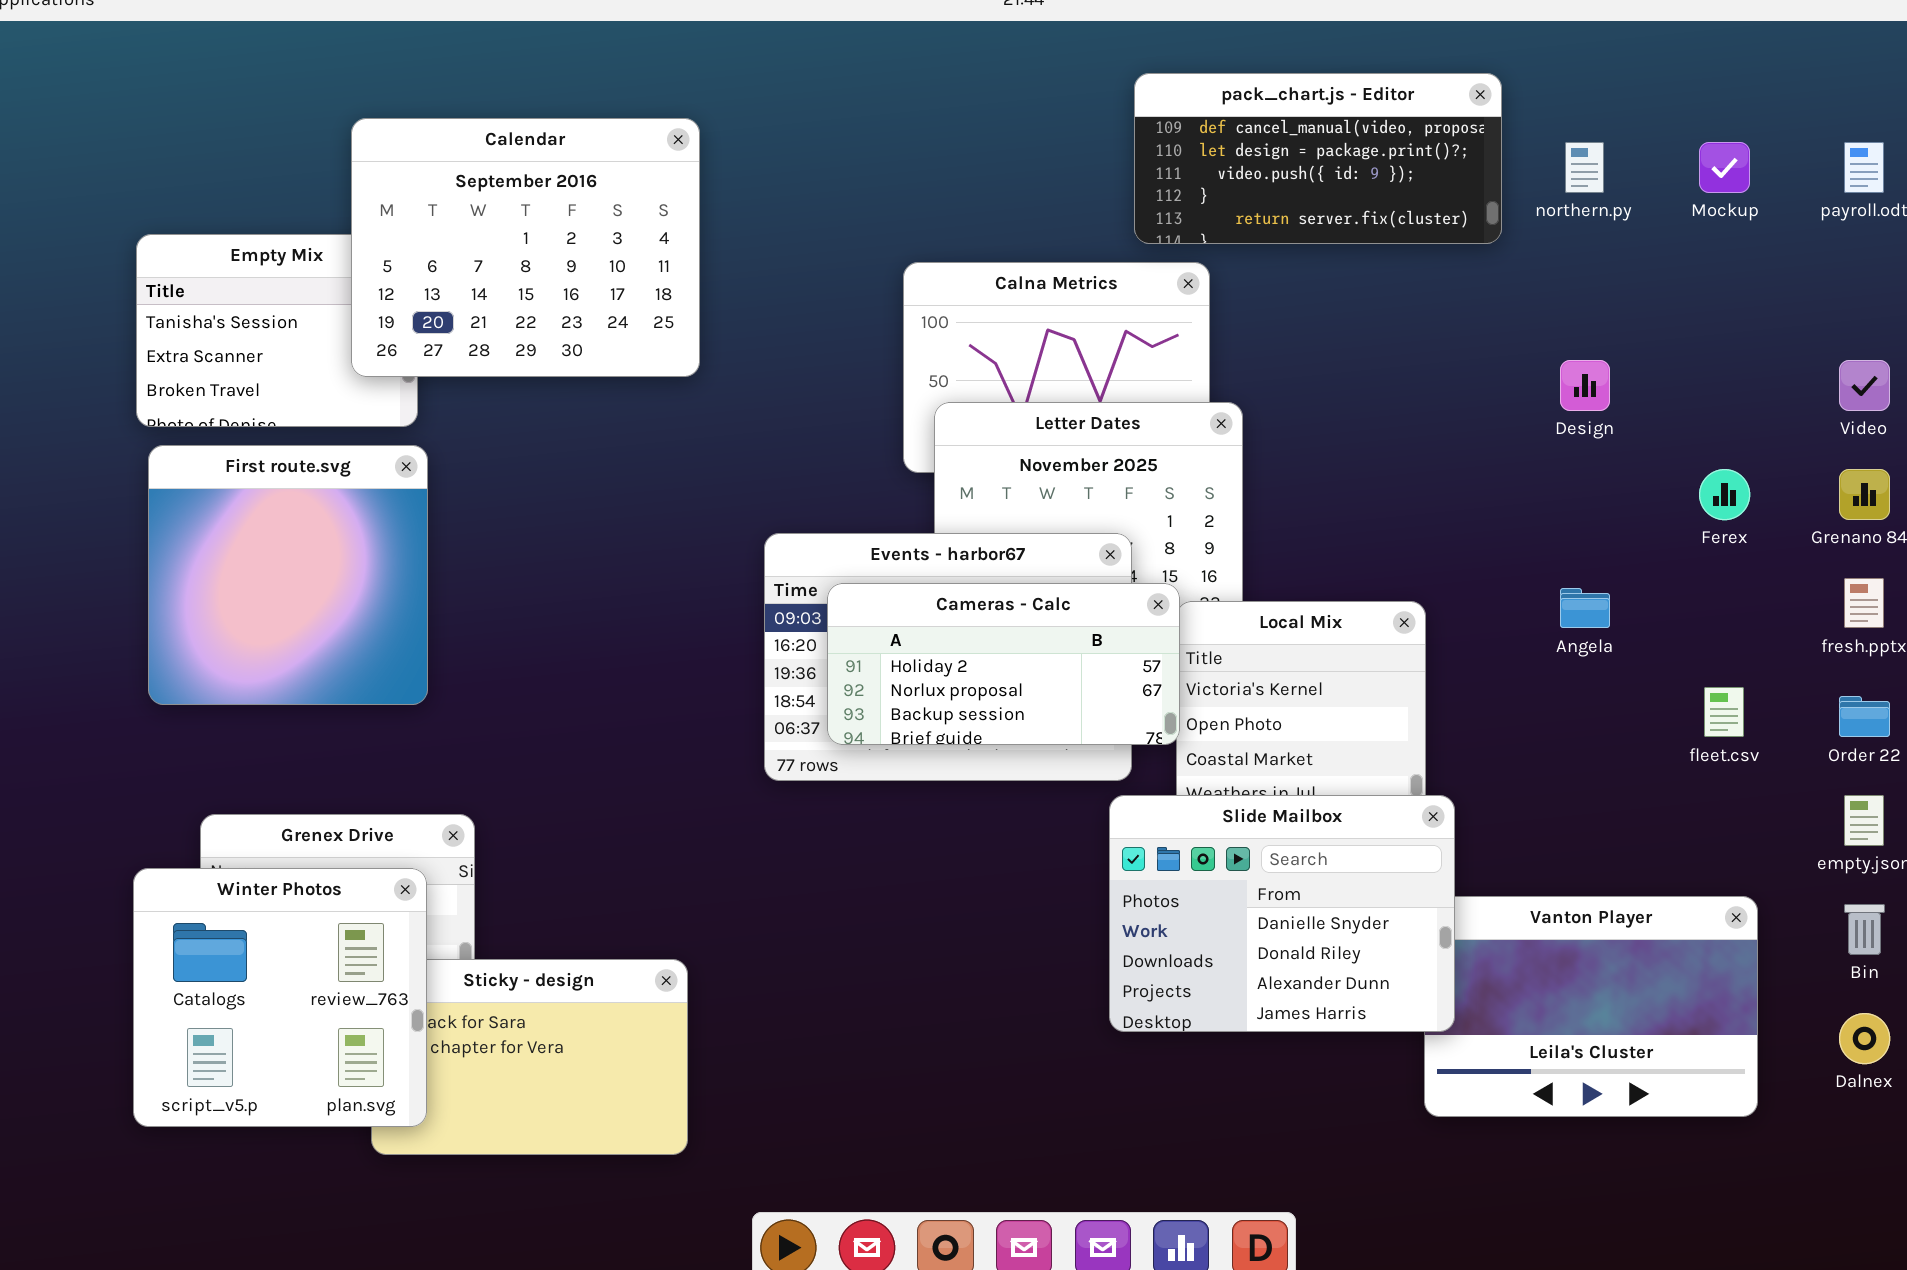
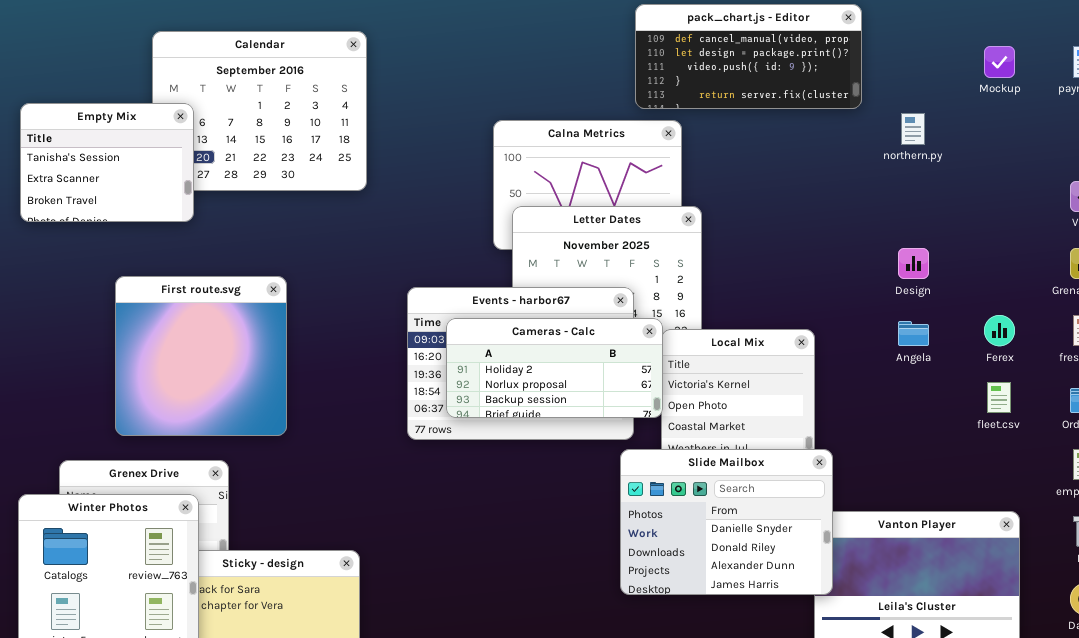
northern.py: [1565,142,1604,193] -> [901,113,925,145], moved
Empty Mix: [136,234,418,427] -> [20,103,194,222], raised
Design: [1560,360,1610,411] -> [898,248,929,279], moved
First route.svg: [148,445,428,705] -> [115,276,287,436], moved
Ferex: [1699,469,1750,520] -> [984,315,1015,346], moved

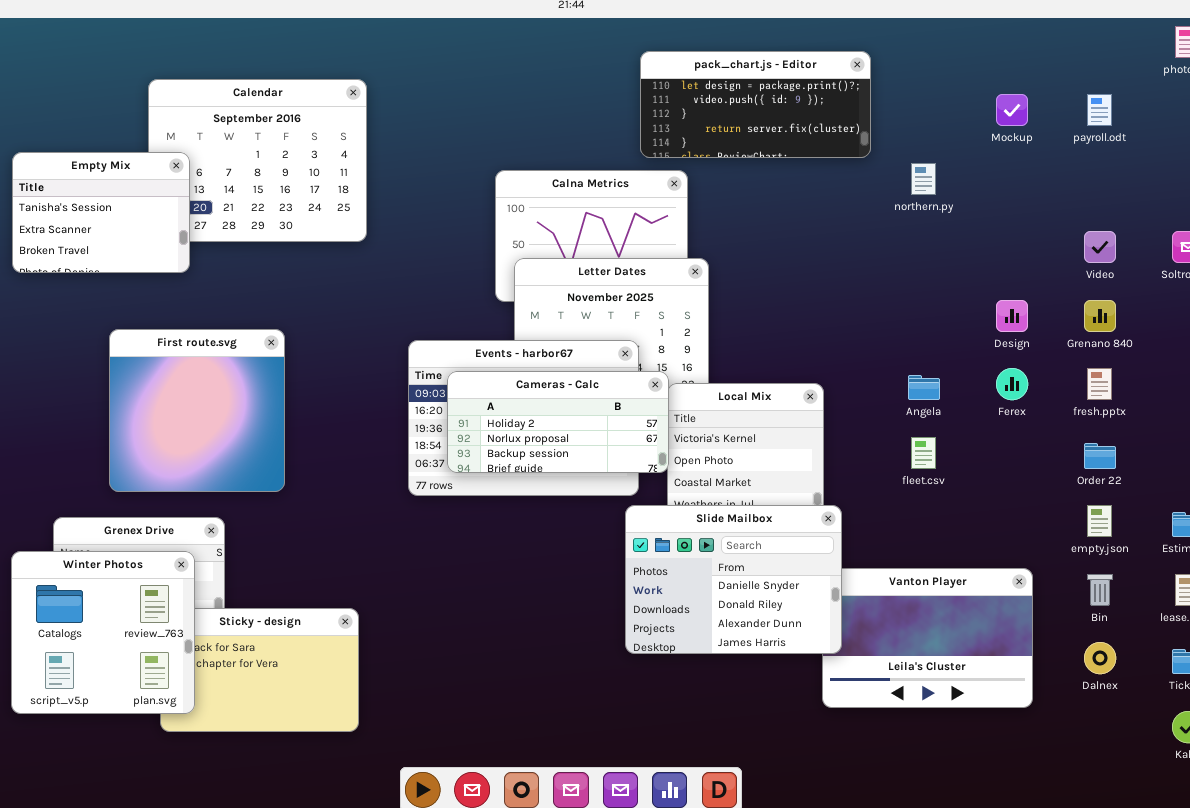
pack_chart.js - Editor: [635,4,862,109] -> [640,51,871,158], scrolled down 1 row
Design: [898,248,929,279] -> [996,300,1028,332], moved
fleet.csv: [987,382,1011,413] -> [911,437,936,469], moved

